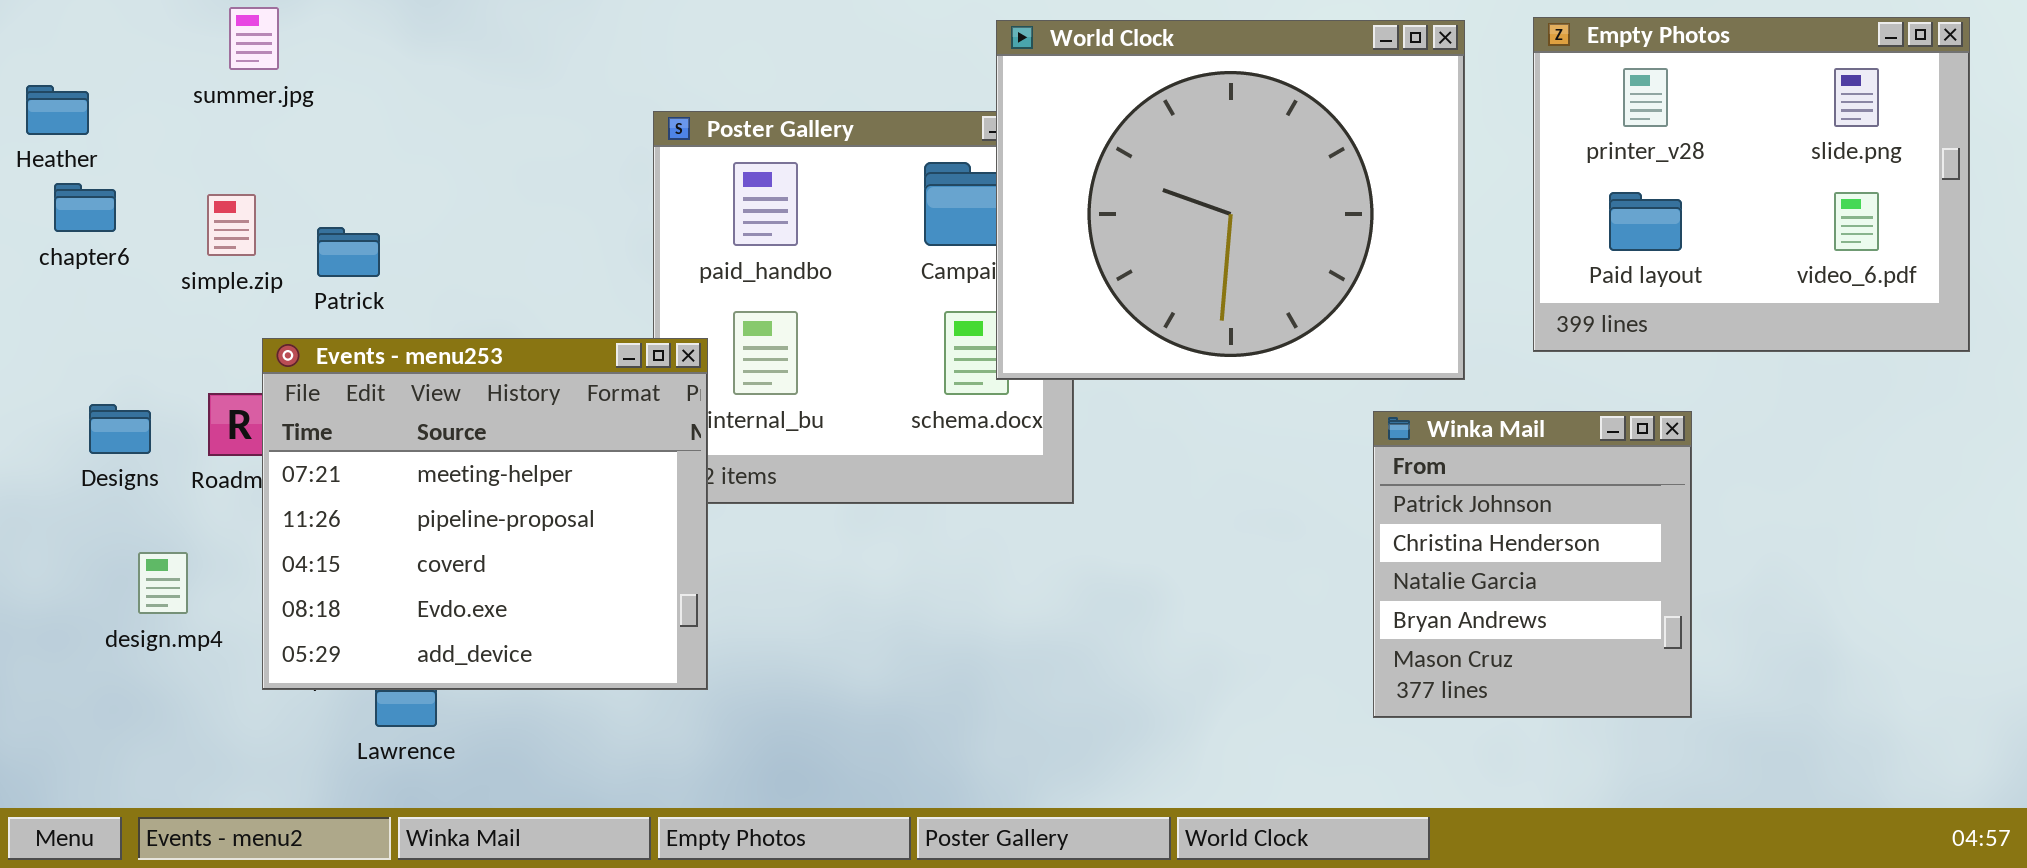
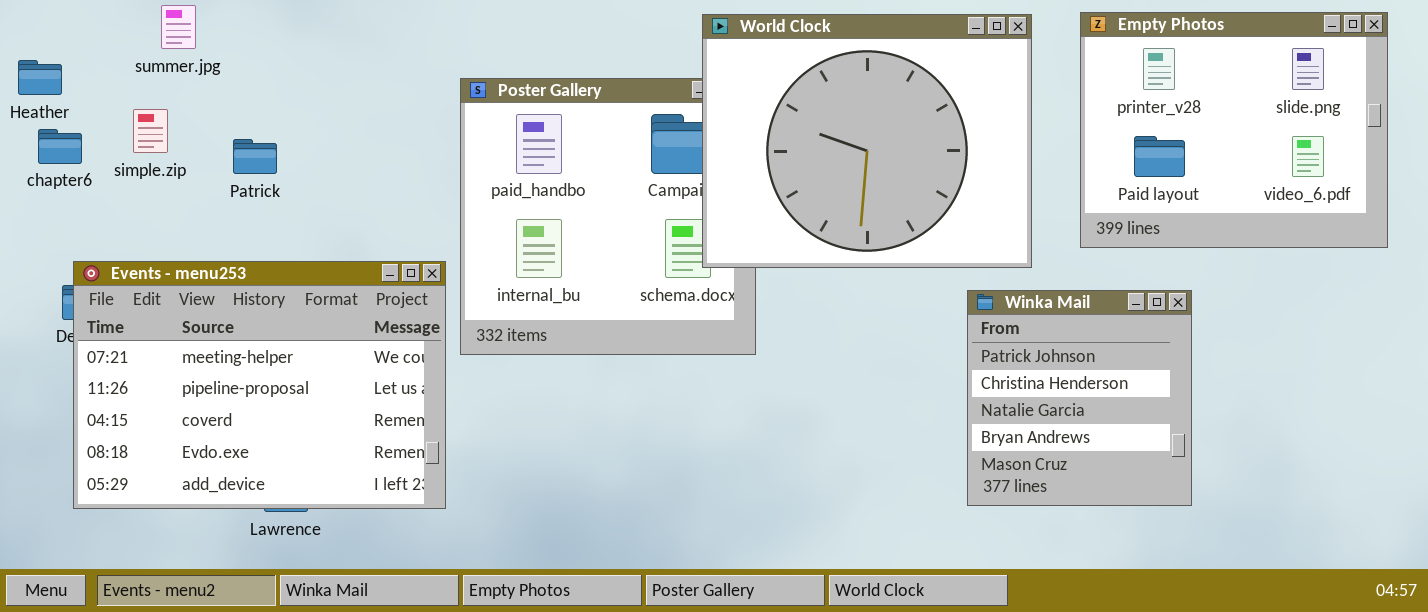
simple.zip: [207,194,256,256] -> [133,109,168,153], moved
Patrick: [317,227,380,277] -> [233,139,277,174], moved
Events - menu253: [262,338,708,690] -> [73,261,446,509], moved, resized

